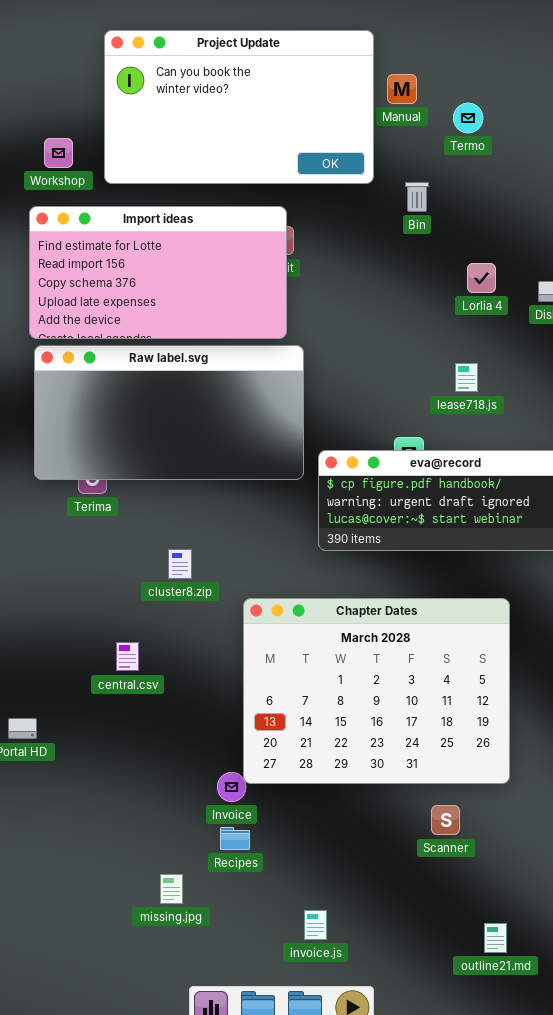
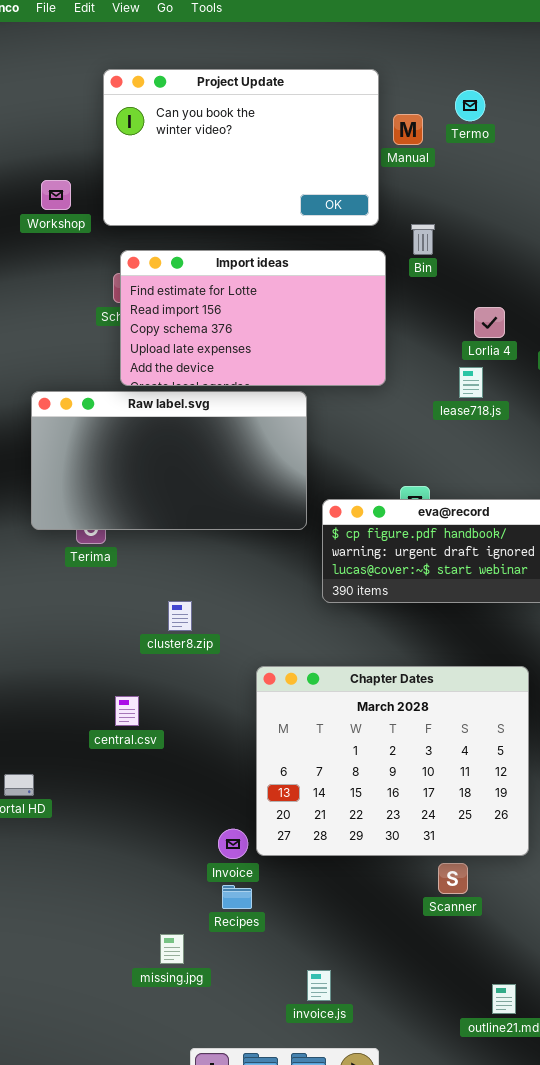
Termo: [453,103,483,133] -> [455,90,485,121], moved
Import ideas: [29,206,287,339] -> [120,250,386,386], moved
lease718.js: [455,363,478,392] -> [459,367,483,398], moved
Chapter Dates: [243,598,510,784] -> [256,666,529,856], moved

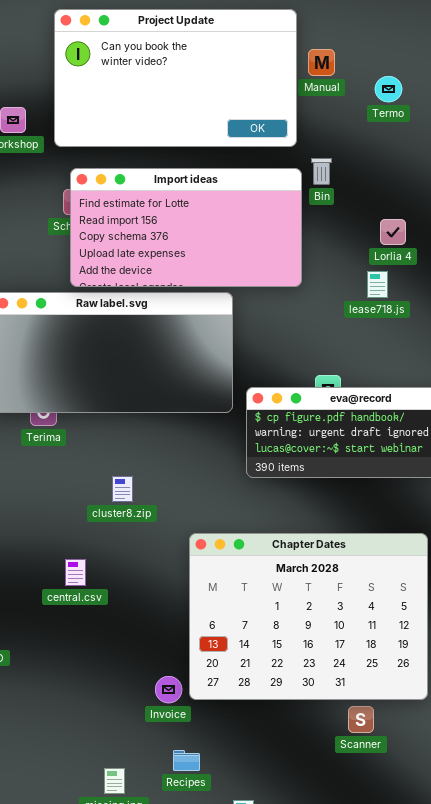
Termo: [455,90,485,121] -> [375,76,402,102], moved
Bin: [411,224,435,255] -> [311,158,332,185], moved
Recipes: [222,885,252,909] -> [173,750,200,771], moved

